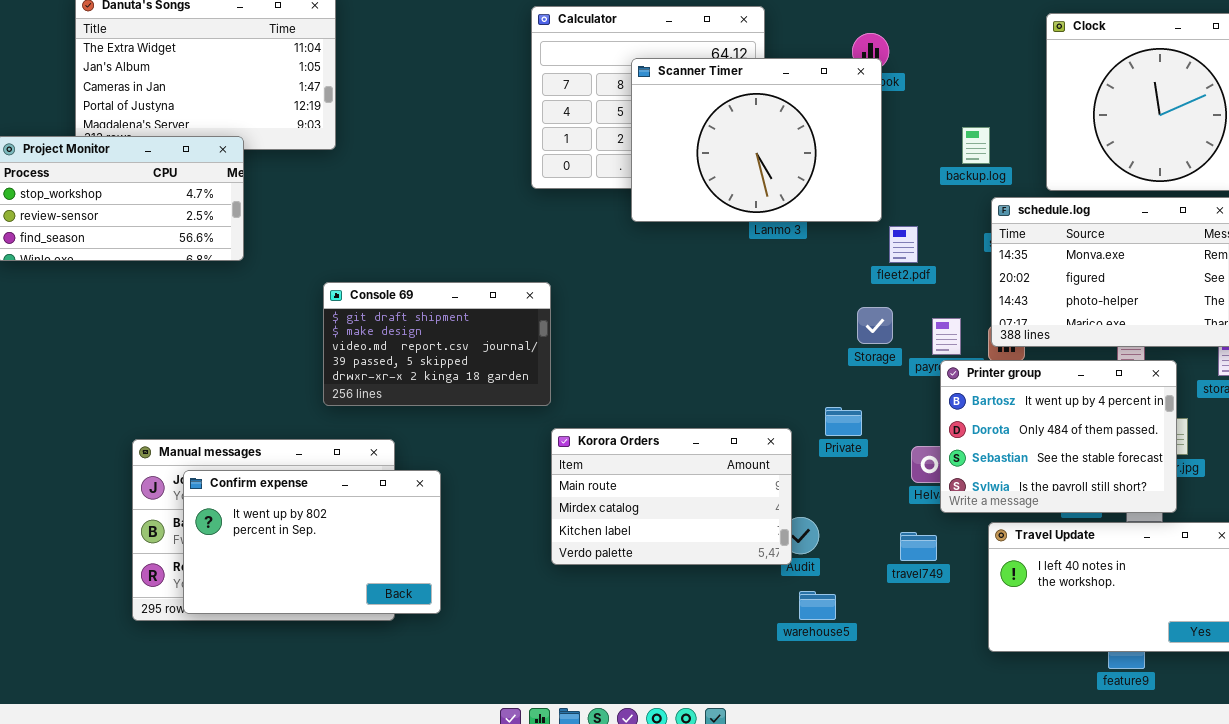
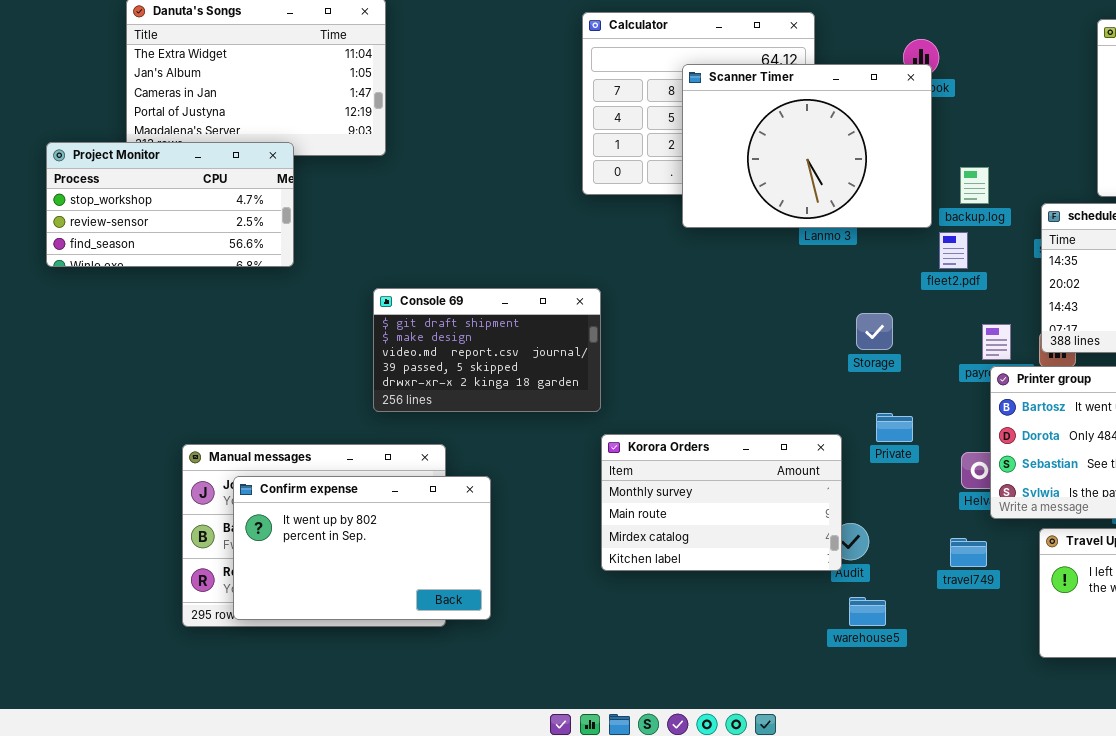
backup.log: [962,127,990,164] -> [960,167,989,204], moved
Storage: [857,307,893,344] -> [856,313,893,350], moved
Korora Orders: [551,428,792,565] -> [601,434,842,571], scrolled up 1 row

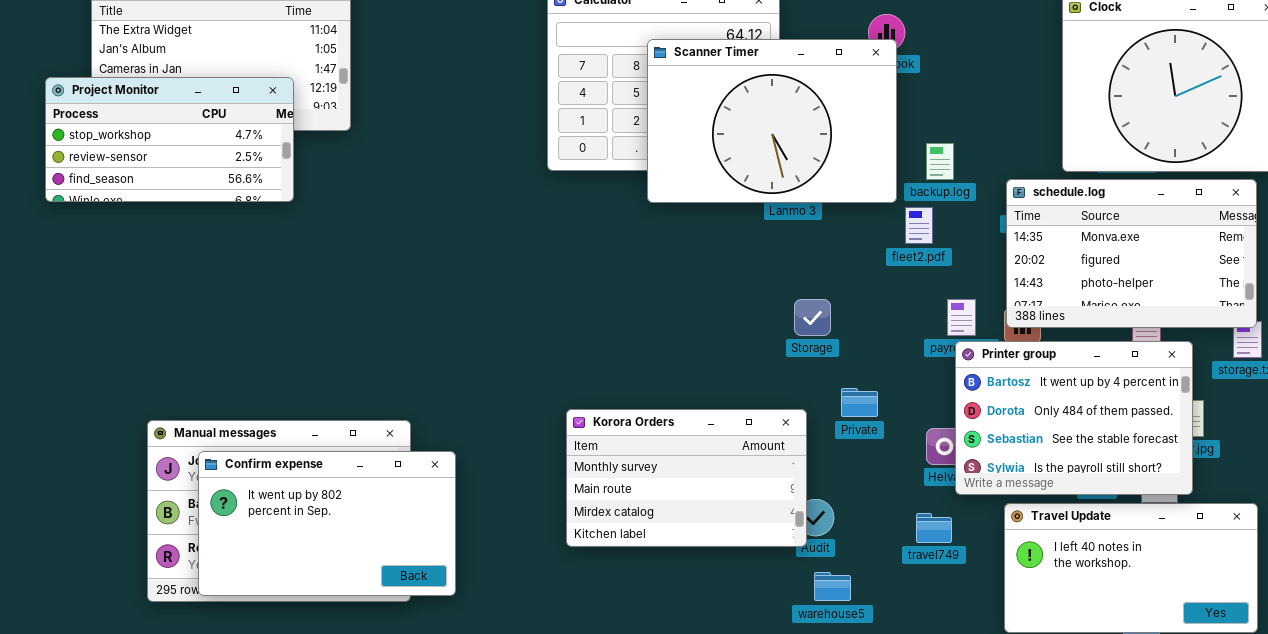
Project Monitor: [46,142,294,267] -> [45,77,294,202], moved
Console 69: [373,288,601,412] -> none, closed
Storage: [856,313,893,350] -> [794,299,831,336], moved

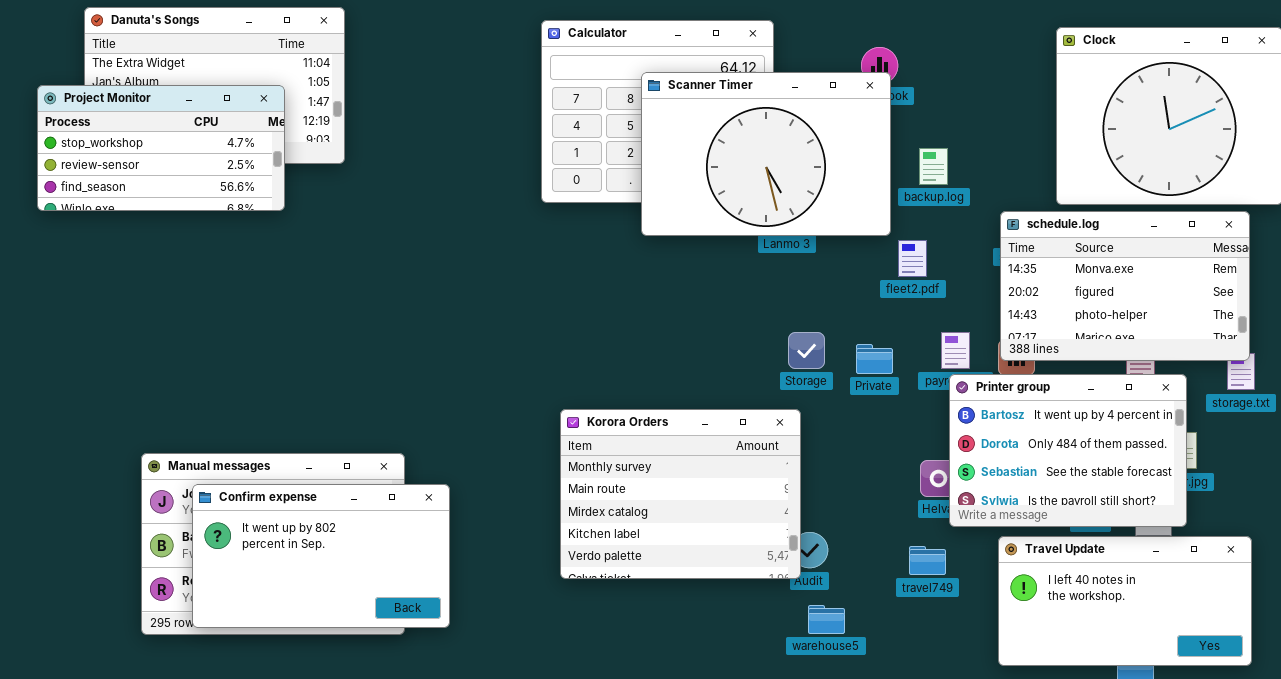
Project Monitor: [45,77,294,202] -> [37,85,285,211], moved
backup.log: [926,143,954,180] -> [919,148,948,185], moved
Private: [841,388,878,417] -> [856,344,893,374], moved
Korora Orders: [566,409,807,547] -> [560,409,801,579], resized

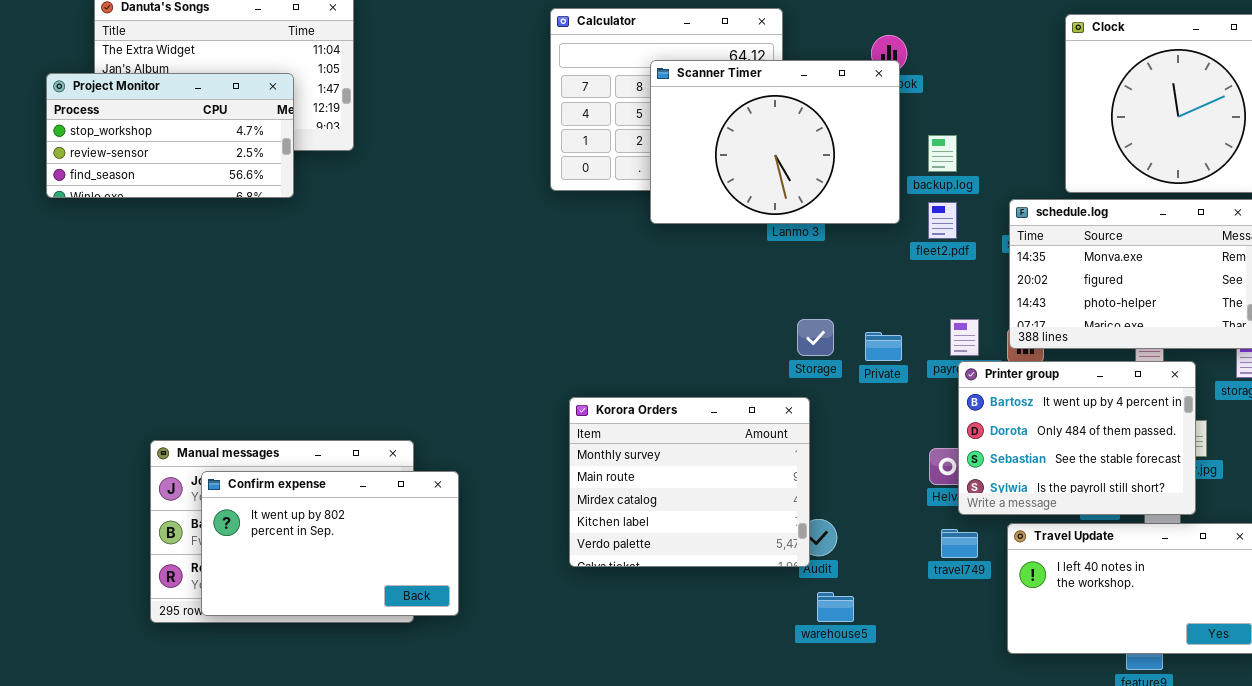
fleet2.pdf: [898,240,927,277] -> [928,202,957,239], moved
travel749: [909,546,946,575] -> [941,529,978,558], moved

